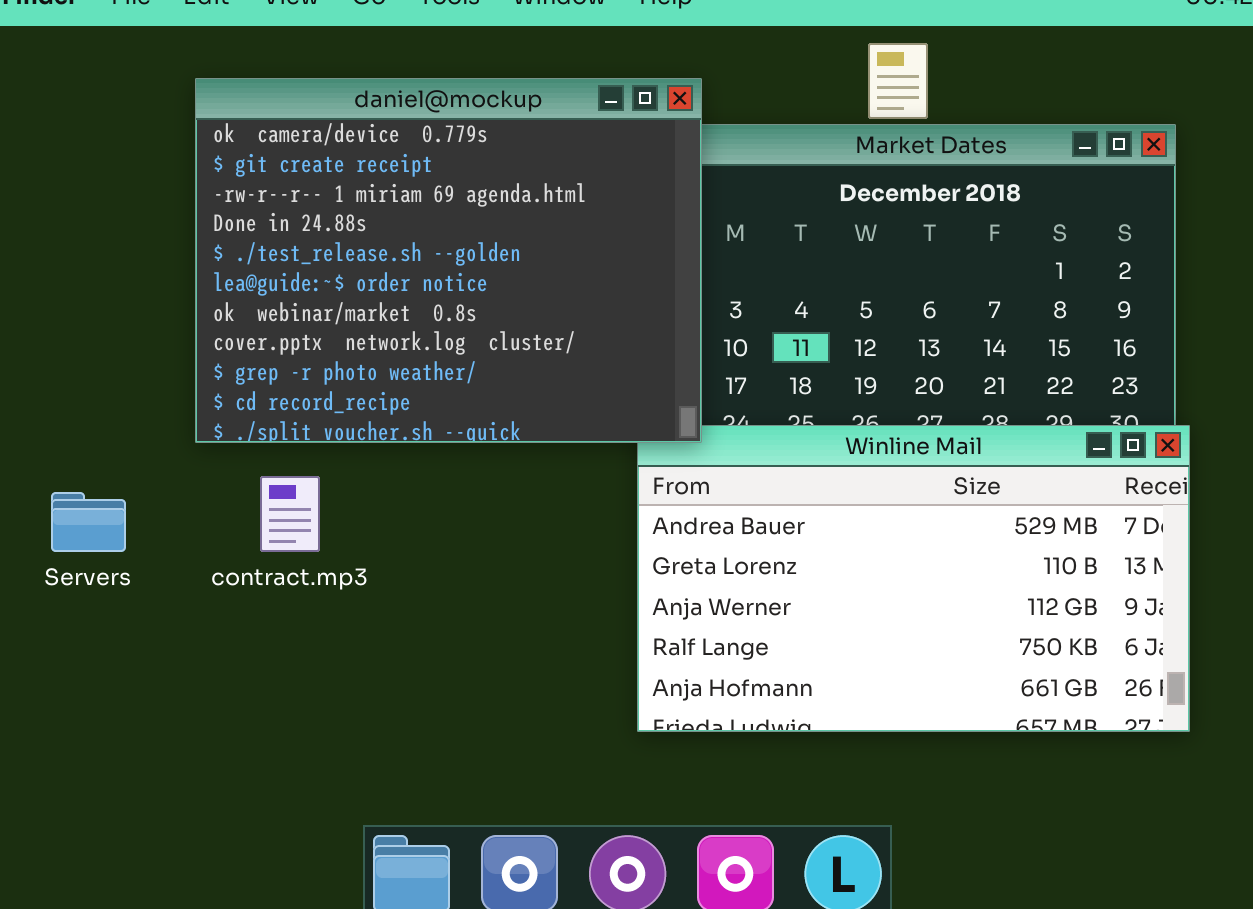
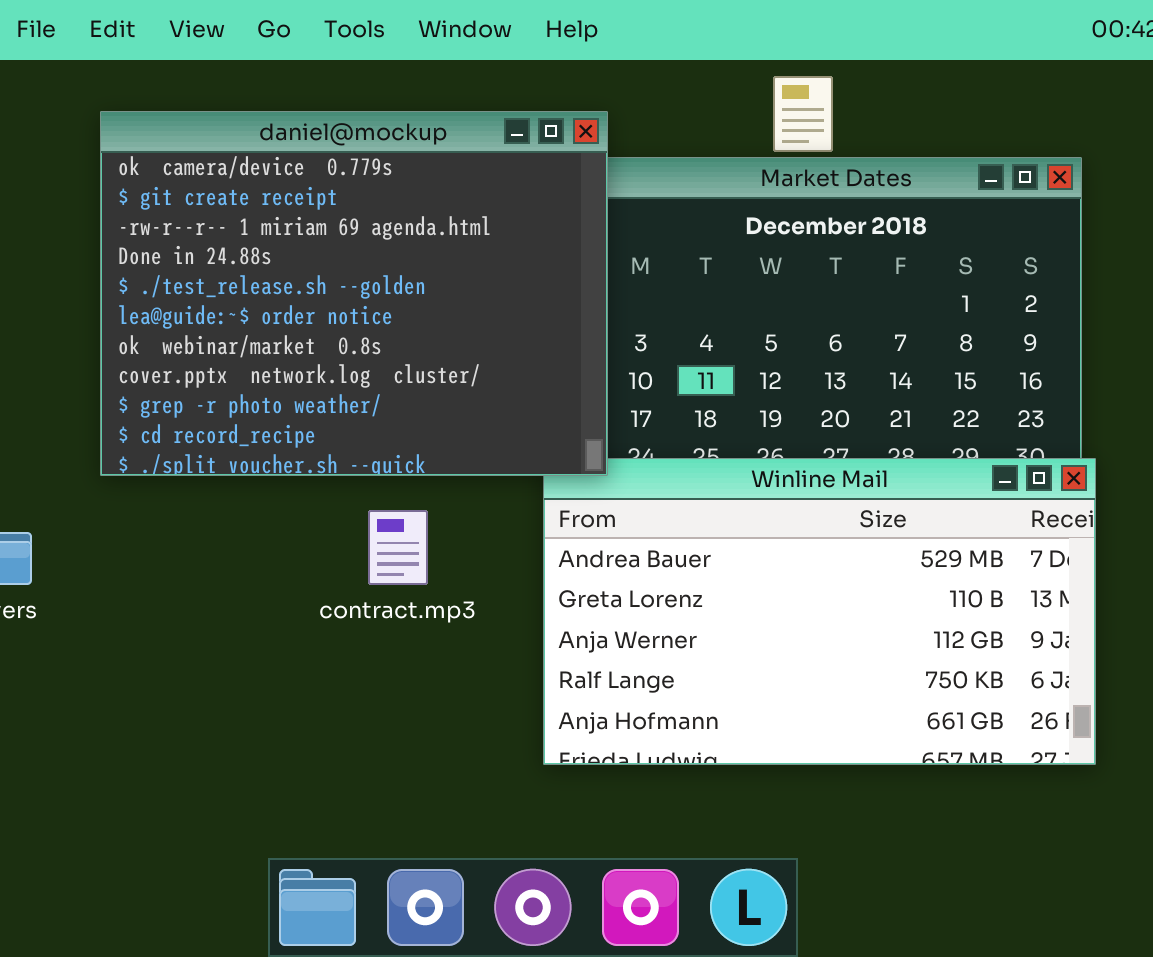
contract.mp3: [260,476,320,552] -> [368,510,428,585], moved

